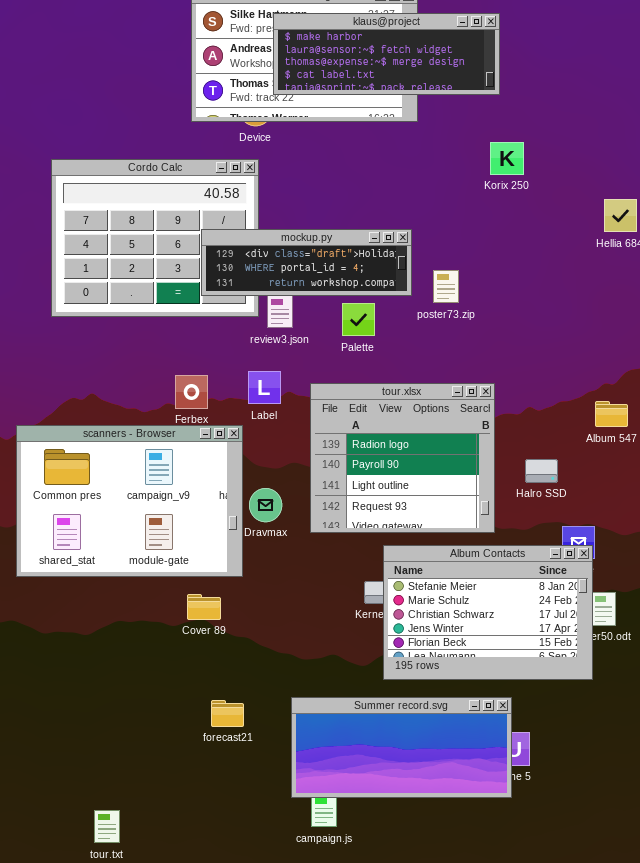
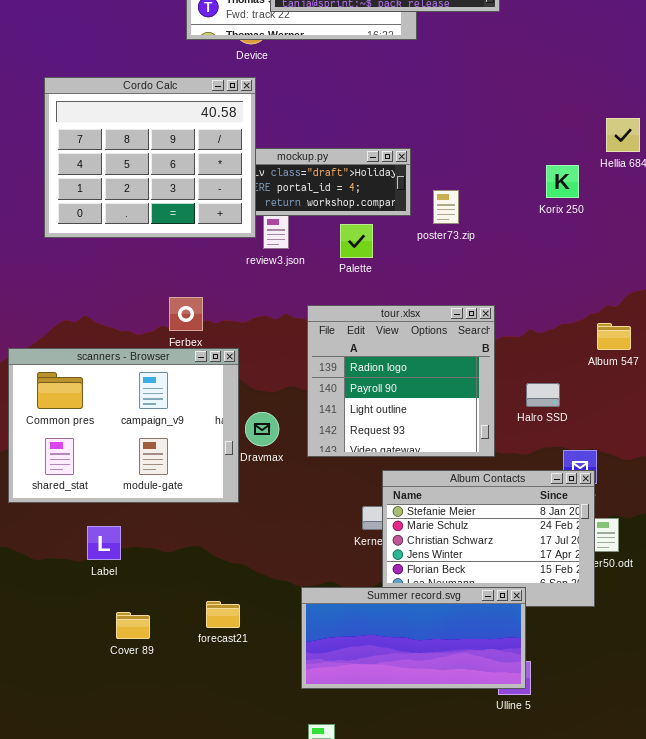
Korix 250: [490,142,524,175] -> [546,165,579,198], moved
Cordo Calc: [51,159,259,317] -> [44,77,256,238], raised
Label: [248,371,281,404] -> [87,526,121,560], moved
Cover 89: [187,594,221,620] -> [116,612,150,639], moved
Summer record.svg: [291,697,512,798] -> [301,587,526,689], moved
forecast21: [211,700,244,727] -> [206,601,240,628], moved

